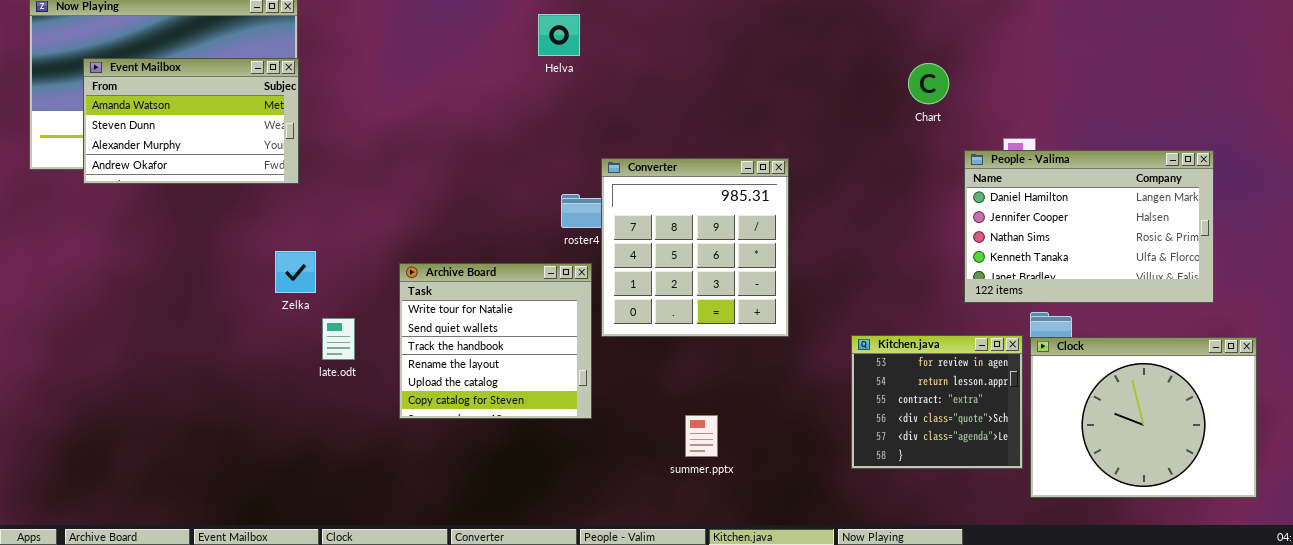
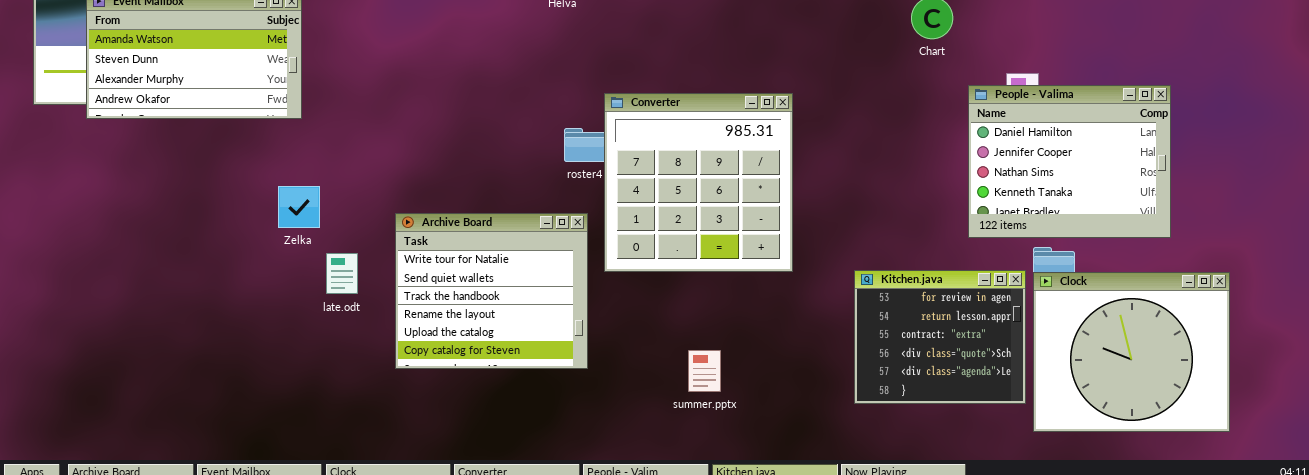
People - Valima: [964,150,1214,303] -> [968,85,1171,238], resized
Archive Board: [399,263,592,419] -> [395,213,588,369], moved
Clock: [1030,337,1257,498] -> [1033,272,1230,432], resized

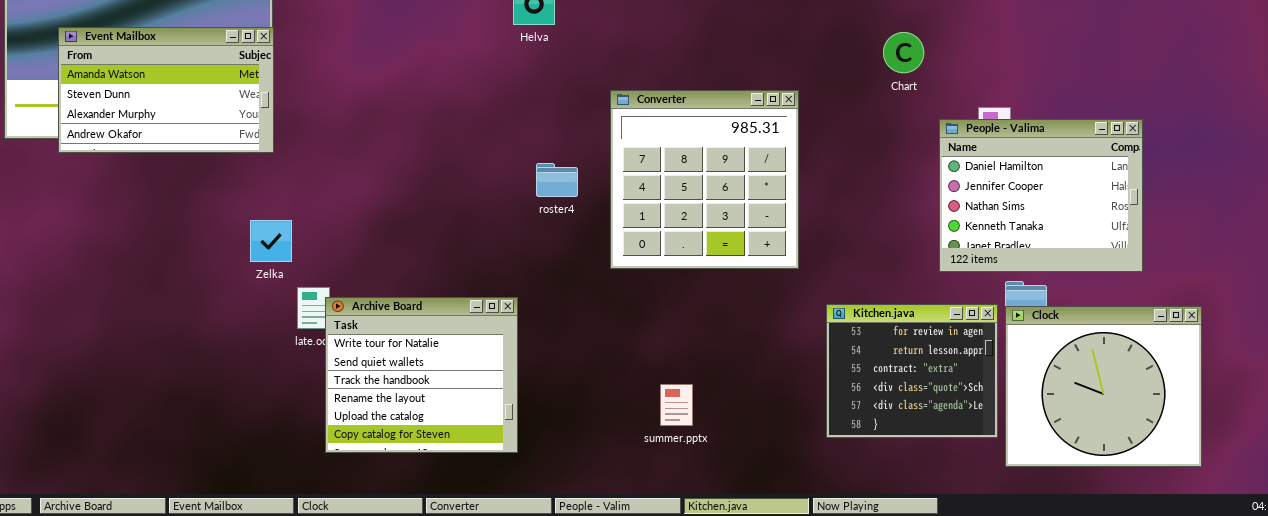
Converter: [604,93,793,272] -> [610,90,799,269], moved
Archive Board: [395,213,588,369] -> [325,297,518,453], moved

